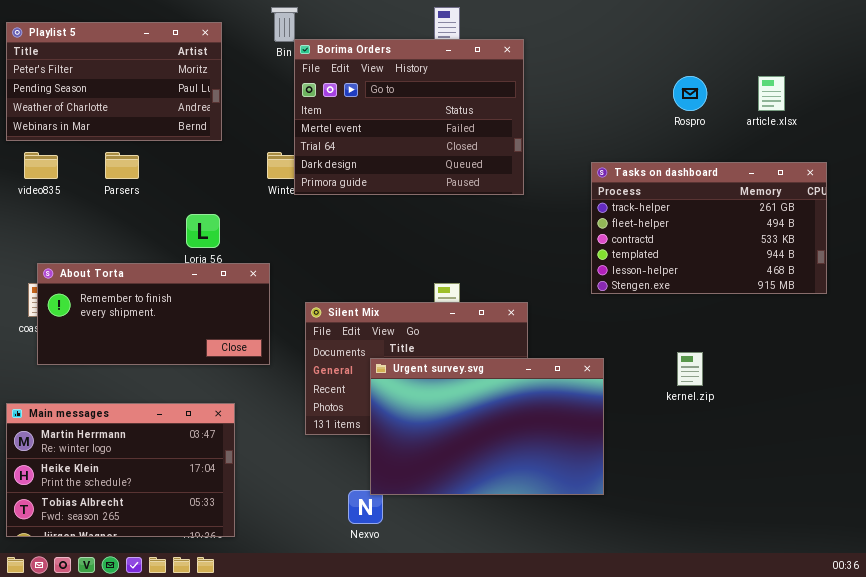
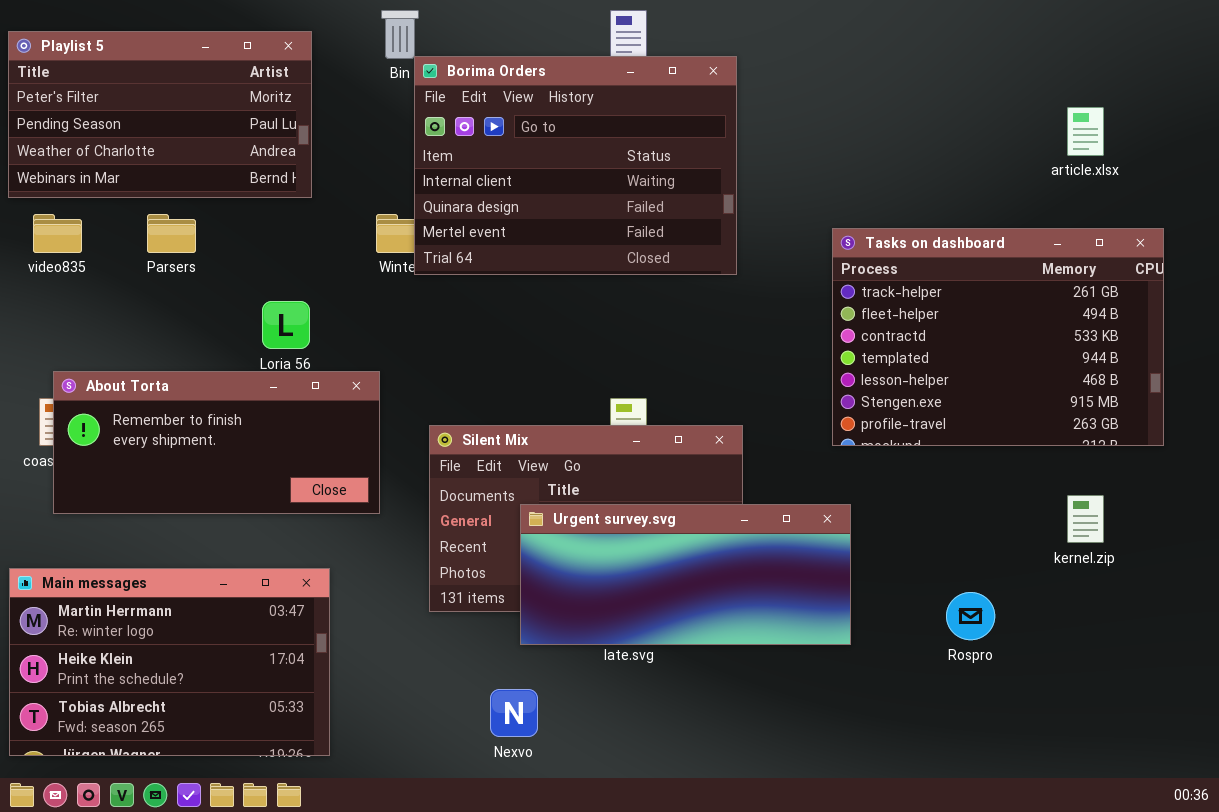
Borima Orders: [294,39,524,195] -> [414,56,737,275], scrolled up 2 rows
Rospro: [673,76,707,111] -> [946,592,995,640], moved
Tasks on dashboard: [591,162,827,294] -> [832,228,1164,446], resized
kernel.zip: [677,352,703,386] -> [1067,495,1104,543], moved
Urgent survey.svg: [370,358,604,495] -> [520,504,851,645], resized

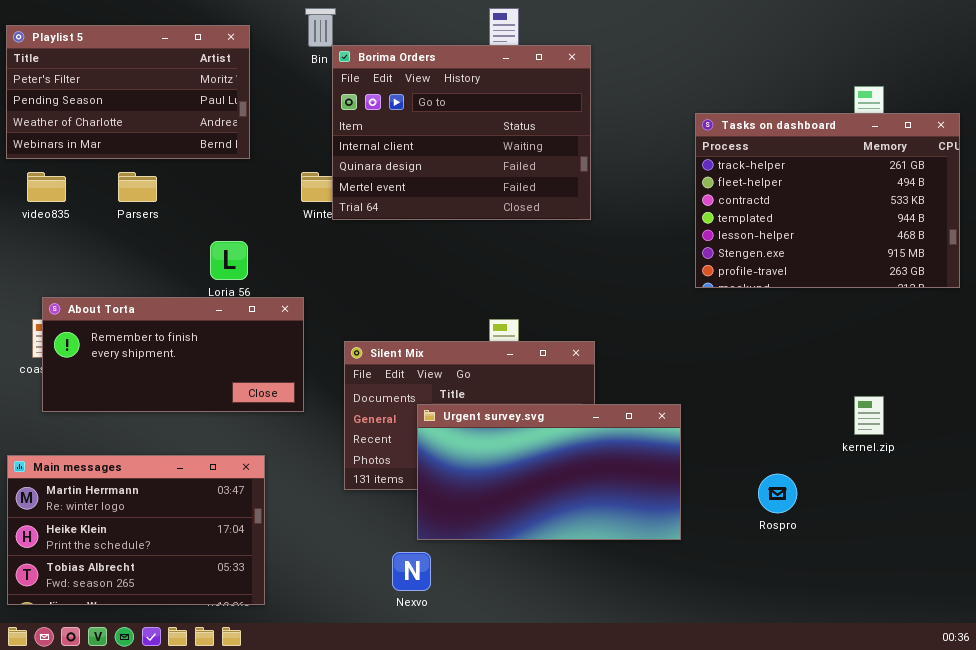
Tasks on dashboard: [832,228,1164,446] -> [695,113,960,288], moved
Urgent survey.svg: [520,504,851,645] -> [417,404,681,540], resized

